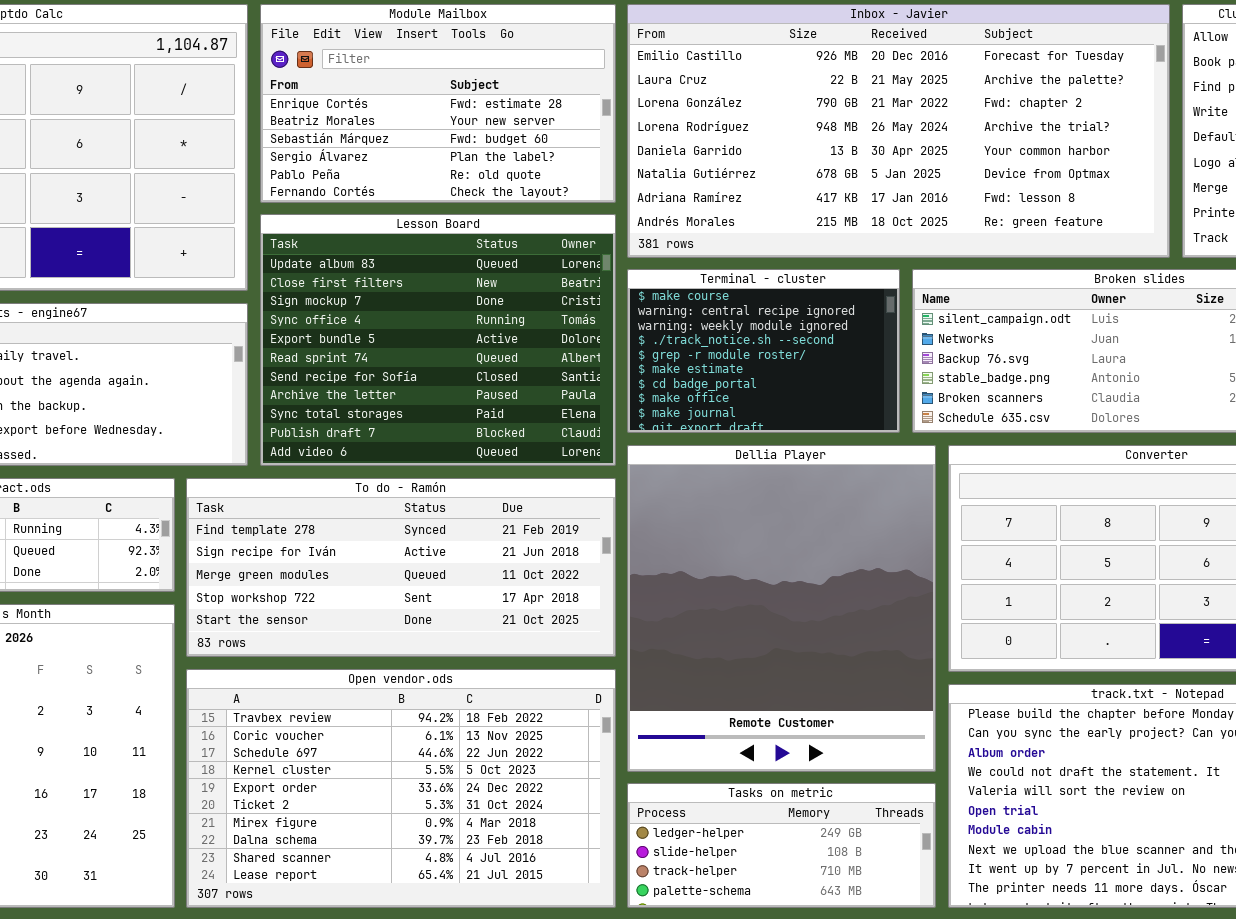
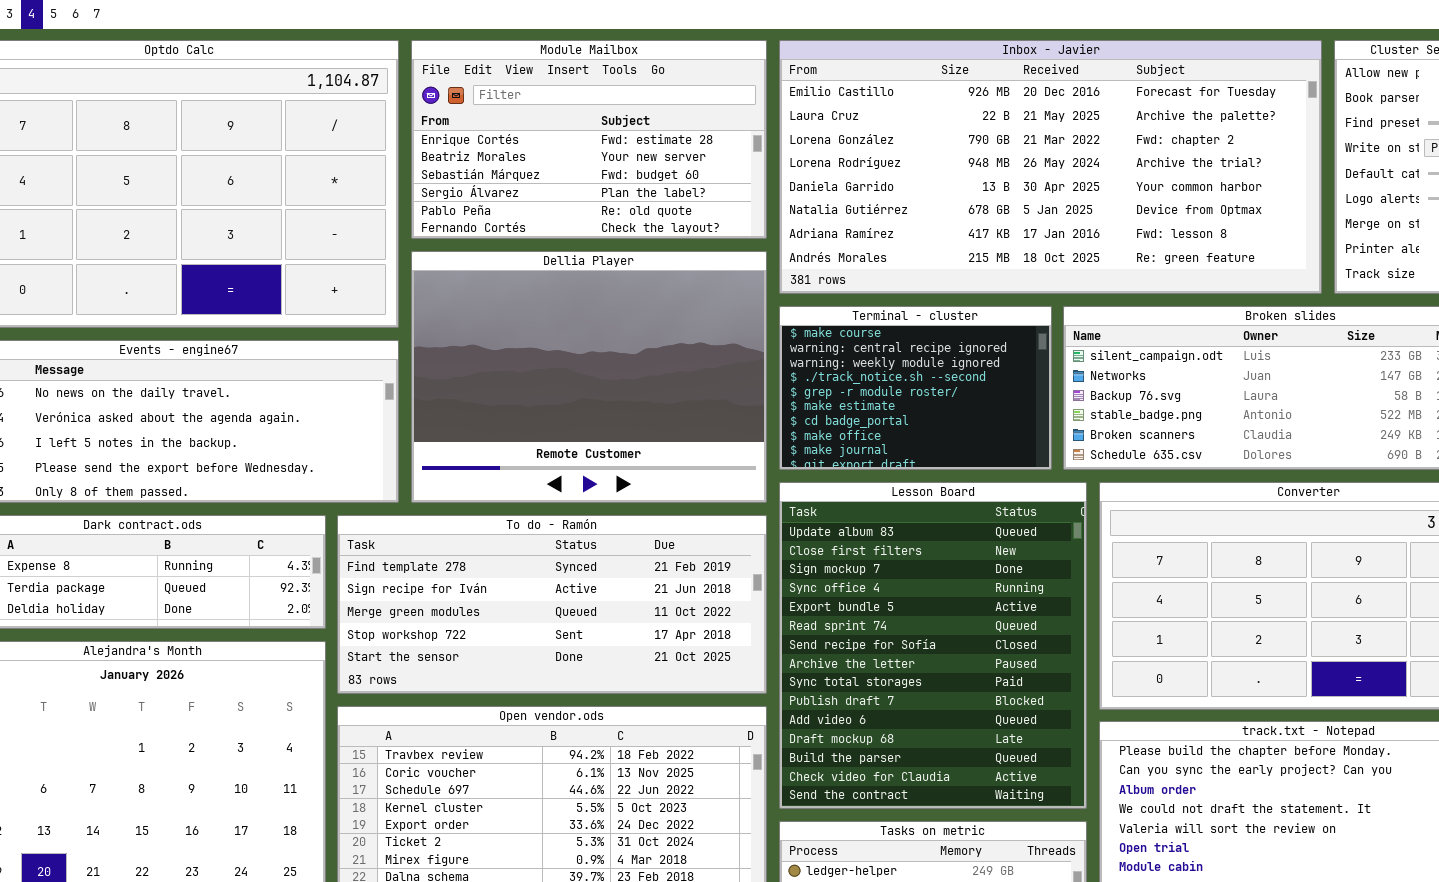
Lesson Board: [260,214,616,466] -> [779,482,1087,809], moved, resized
Dellia Player: [627,445,936,772] -> [411,251,767,503], moved, resized

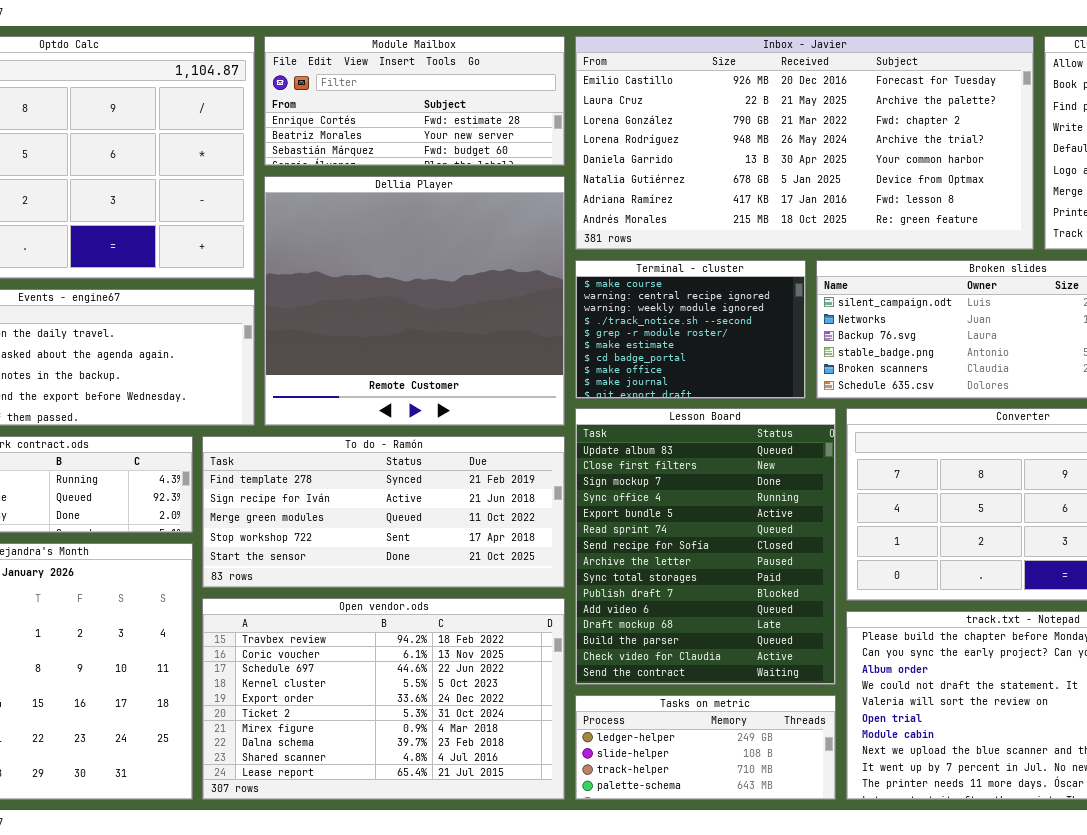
Module Mailbox: [411,40,767,239] -> [264,36,565,166], resized
Dellia Player: [411,251,767,503] -> [264,176,565,426], resized

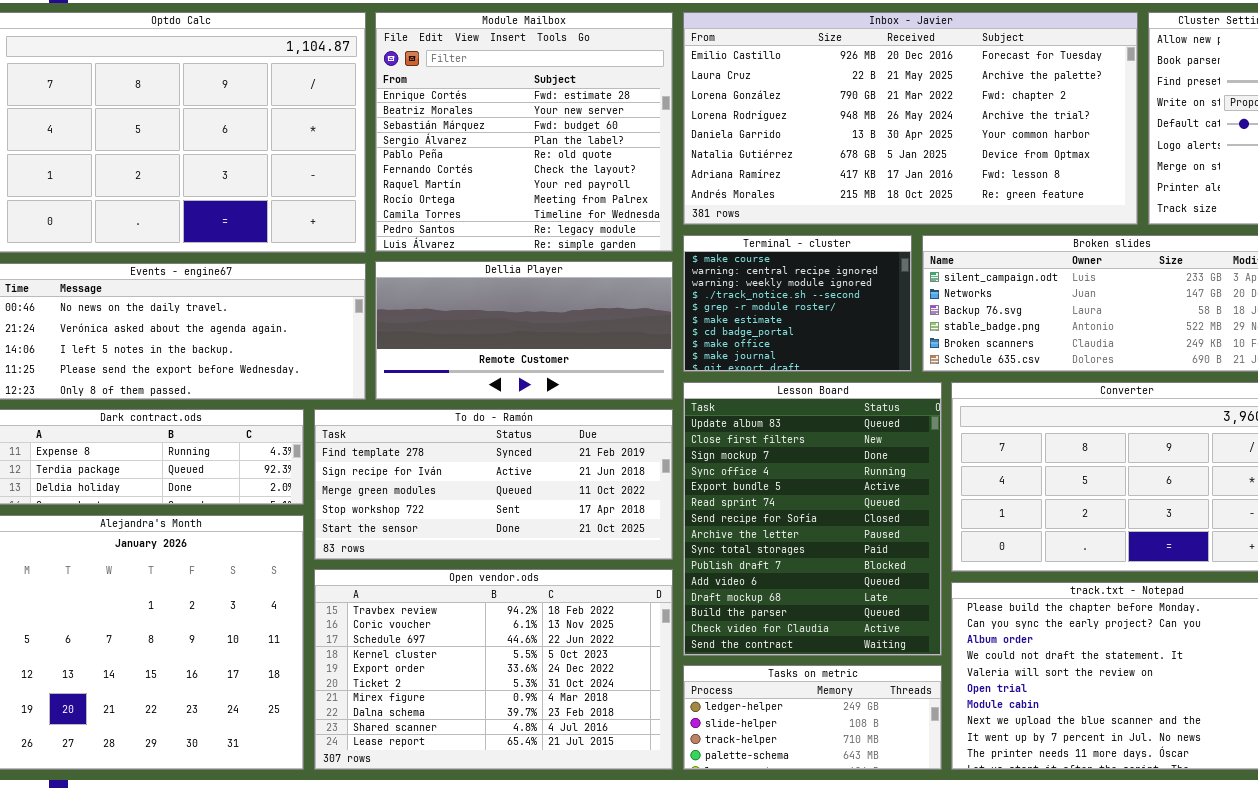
Module Mailbox: [264,36,565,166] -> [375,12,673,252], resized
Dellia Player: [264,176,565,426] -> [375,261,673,400], resized

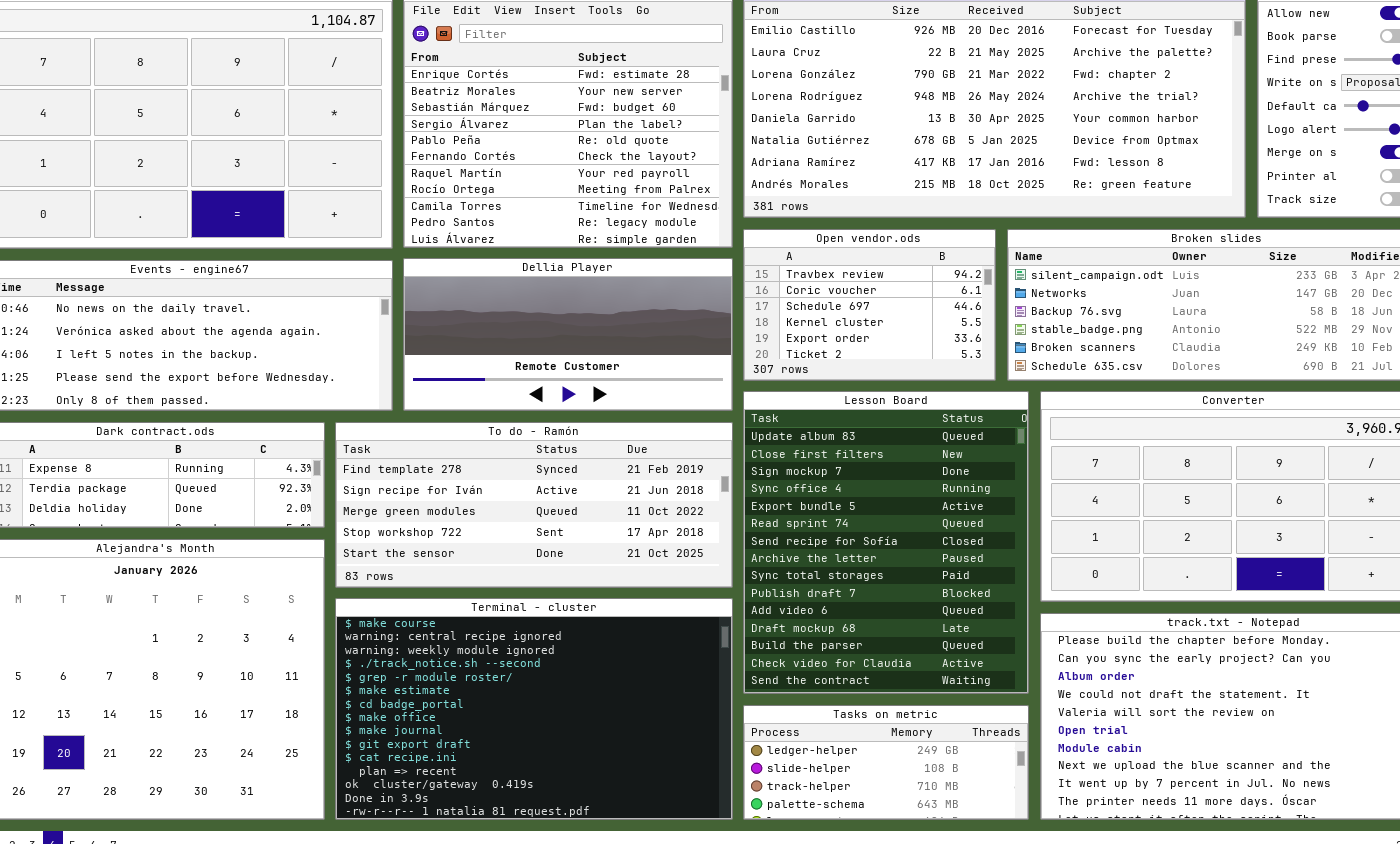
Terminal - cluster: [683,235,912,372] -> [335,598,733,820], moved, resized
Open vendor.ods: [314,569,673,770] -> [743,229,996,381], moved, resized

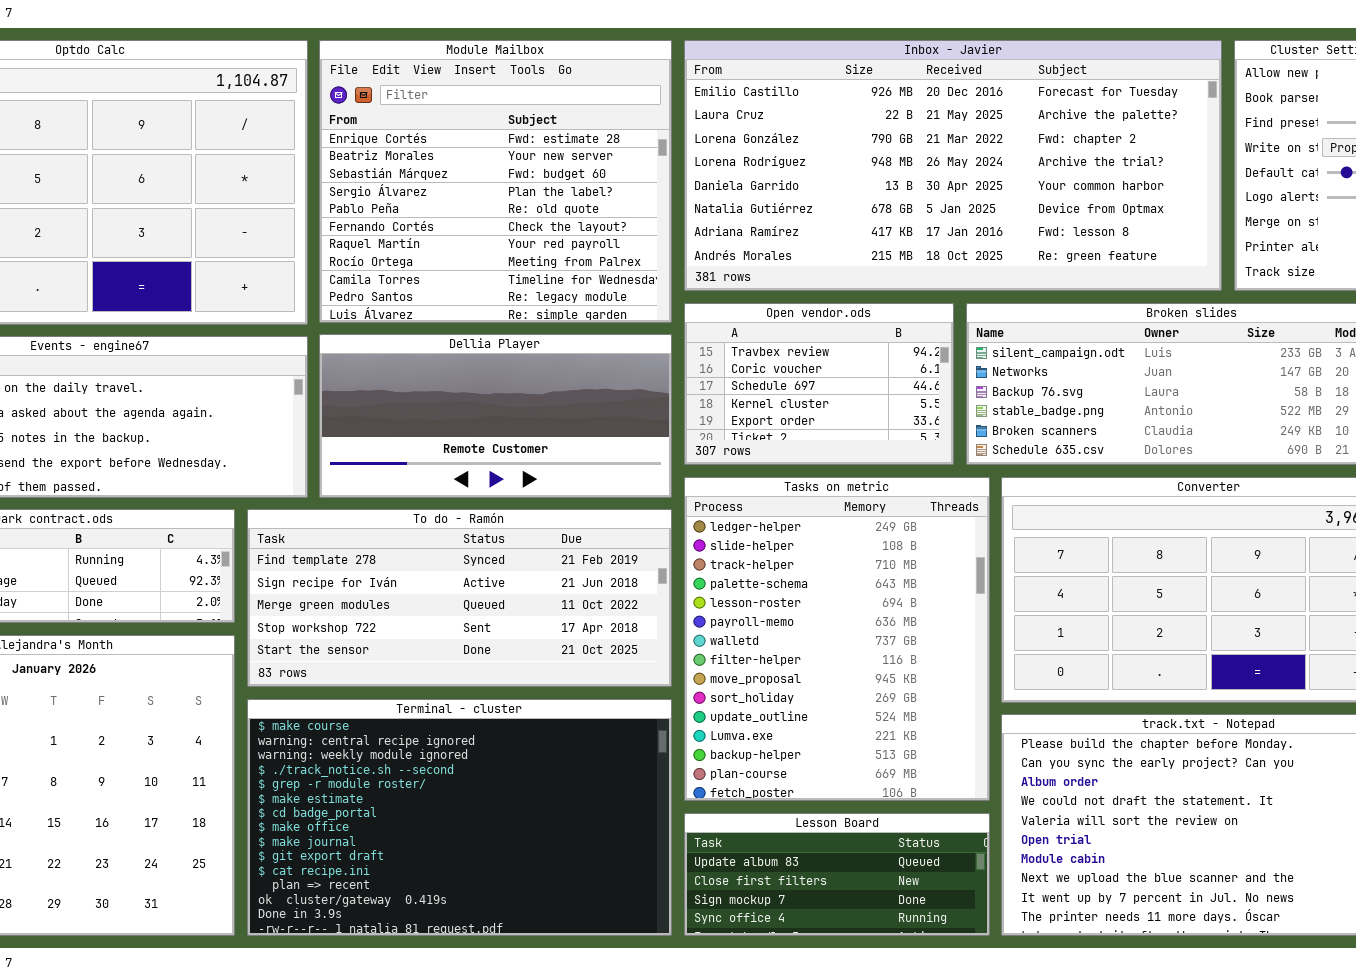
Lesson Board: [743,391,1029,694] -> [684,813,990,936], moved, resized
Tasks on metric: [743,705,1029,820] -> [684,477,990,801], moved, resized

